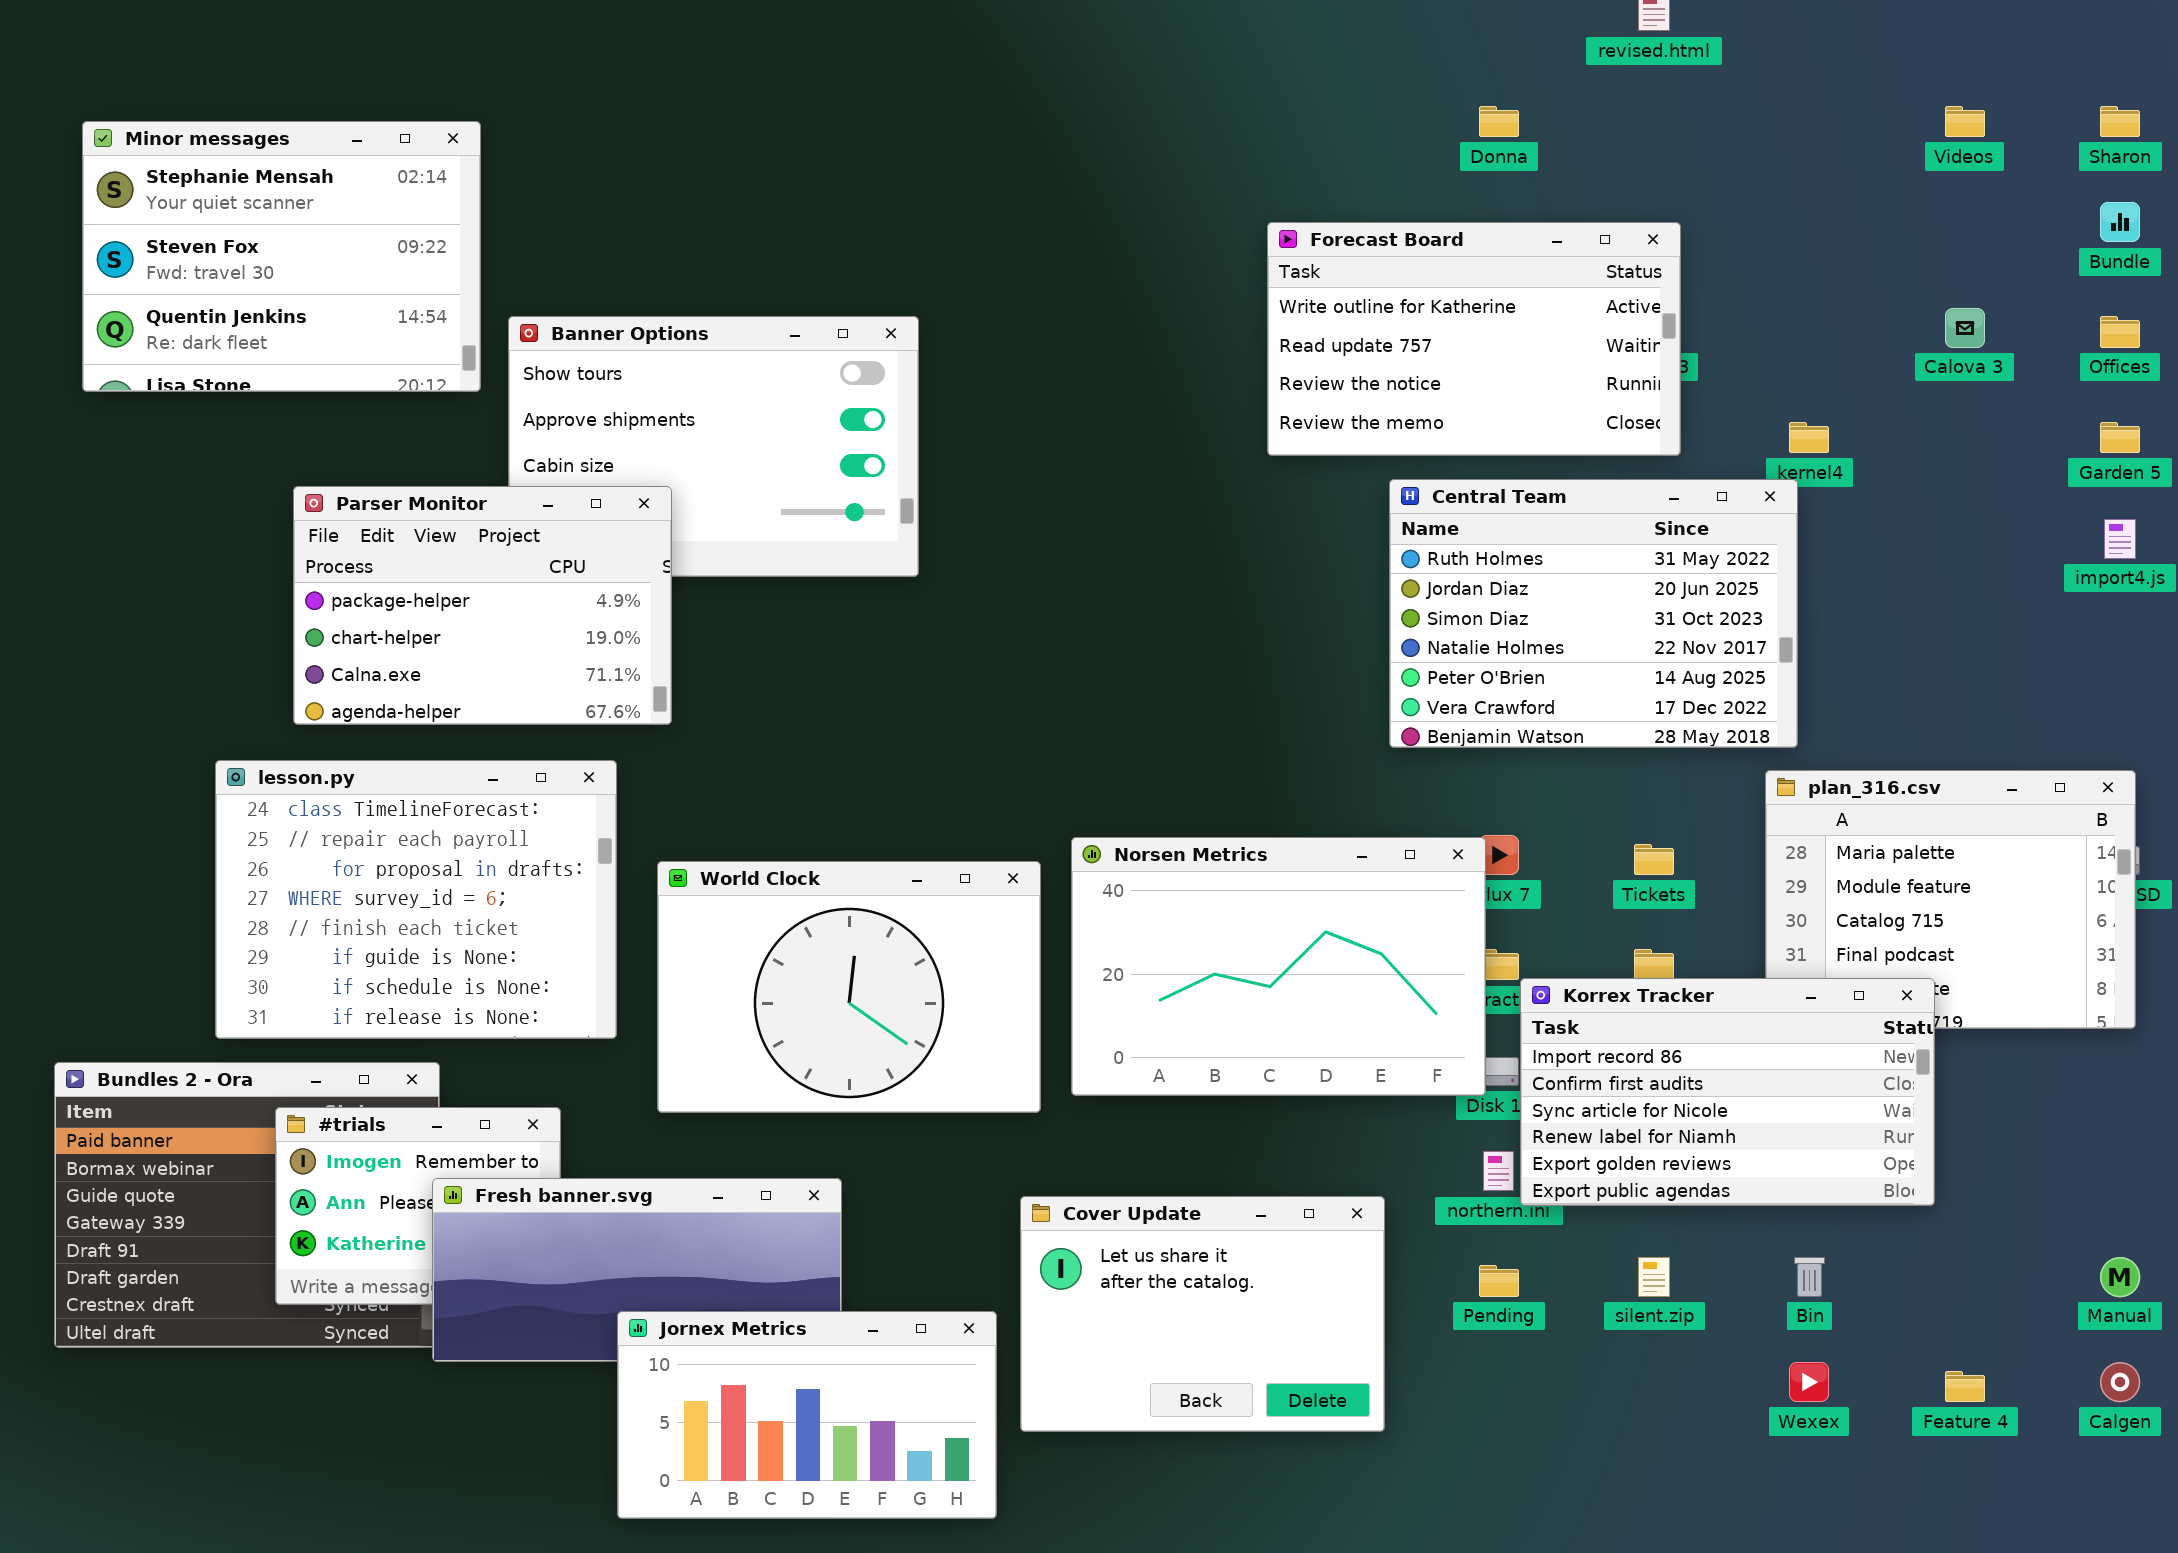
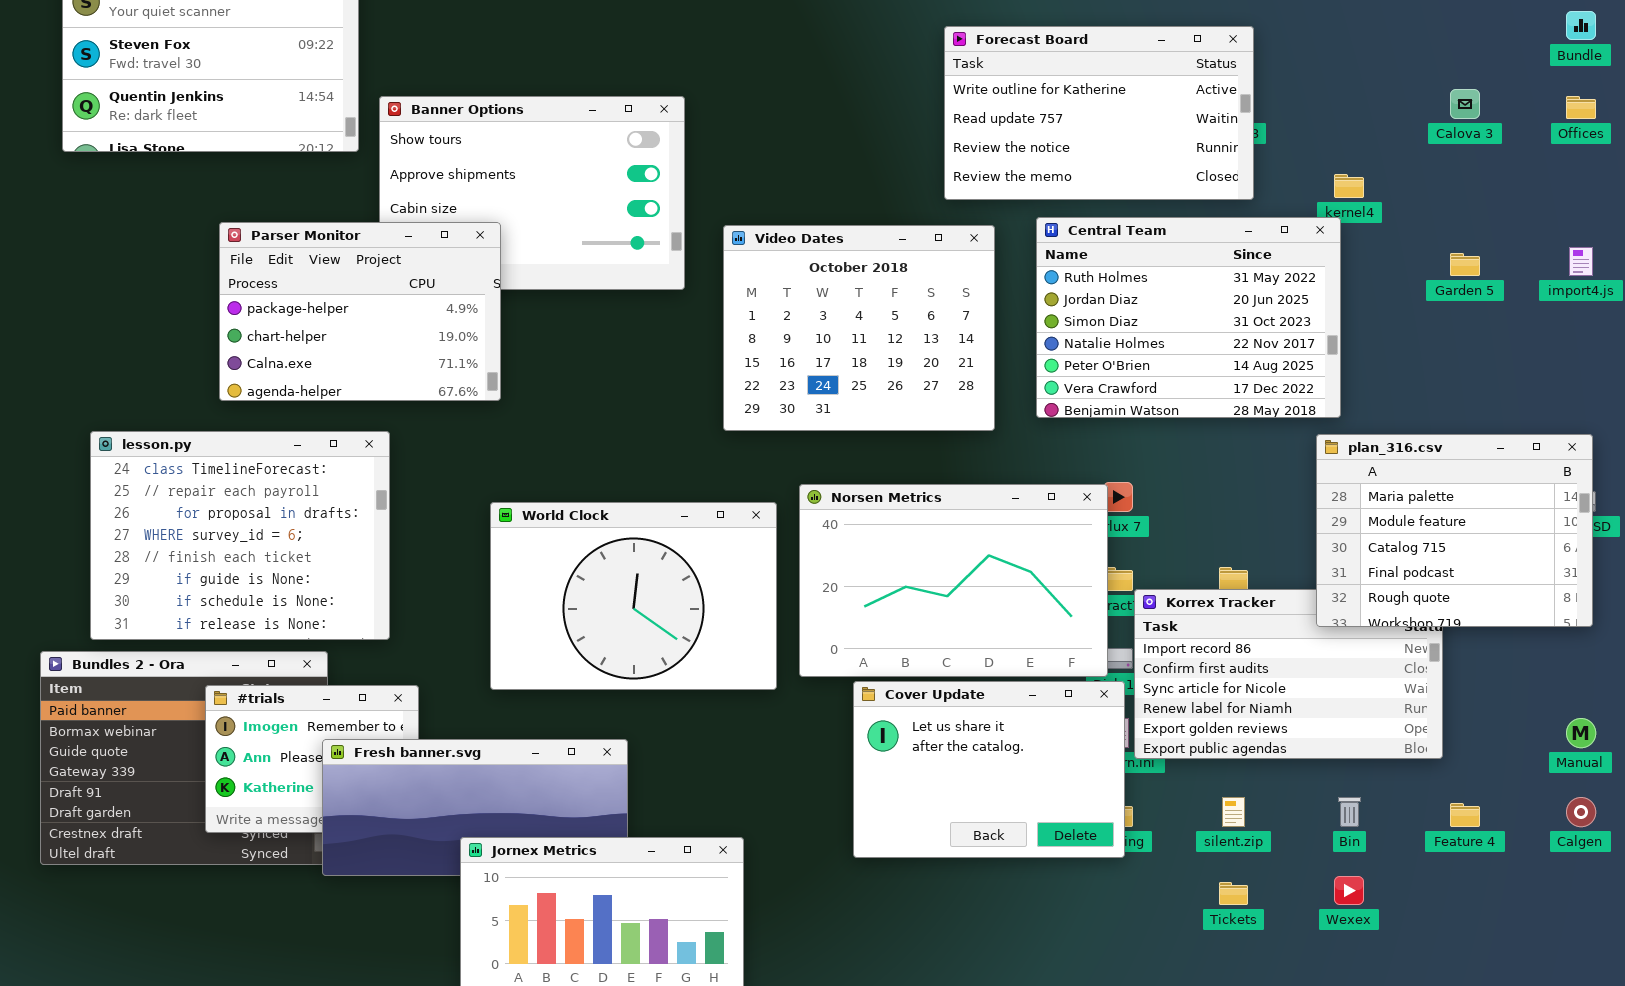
Garden 5: [2100,422,2140,453] -> [1450,253,1480,276], moved
Video Dates: none -> [723,225,995,431], opened
lesson.py: [215,760,617,1039] -> [90,431,390,640], moved
plan_316.csv: [1765,770,2136,1029] -> [1316,434,1593,627], raised
Tickets: [1634,844,1674,875] -> [1219,882,1248,905], moved
Cover Update: [1020,1196,1385,1432] -> [853,681,1125,858], moved
Manual: [2100,1257,2140,1297] -> [1566,718,1596,748], moved
Calgen: [2100,1362,2140,1402] -> [1566,797,1596,827], moved
Feature 4: [1945,1371,1985,1402] -> [1450,803,1480,827], moved

